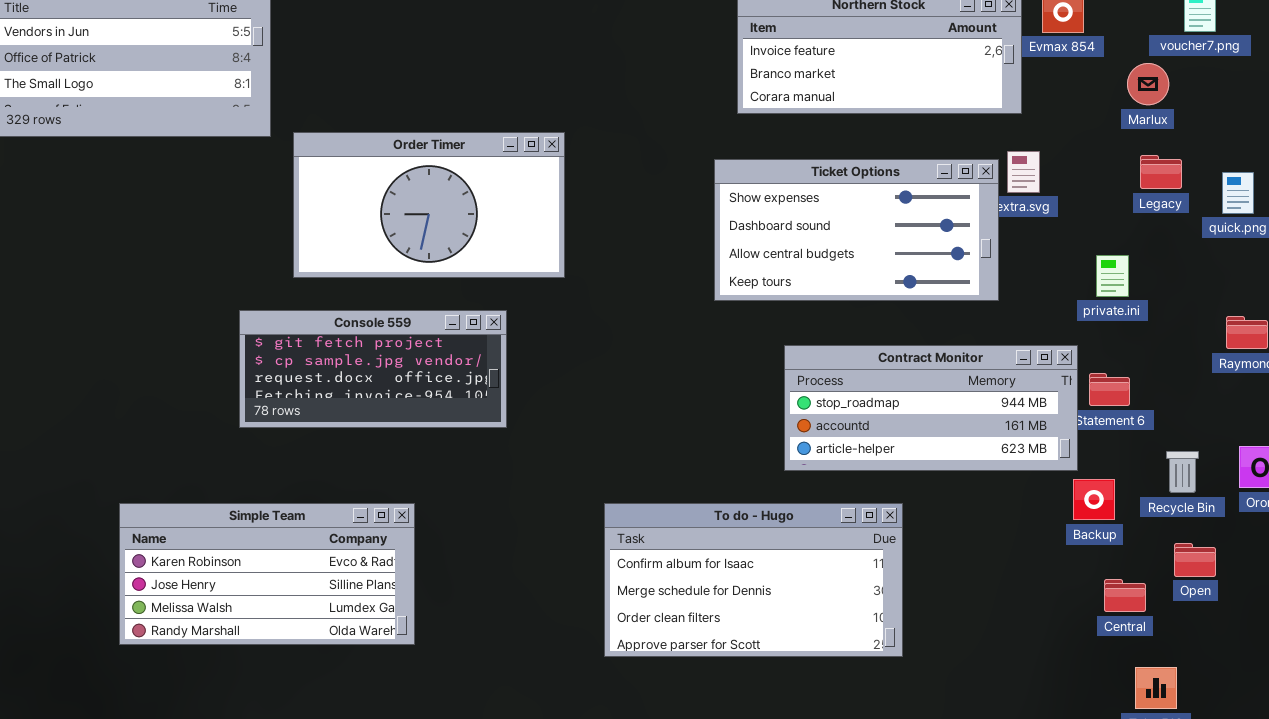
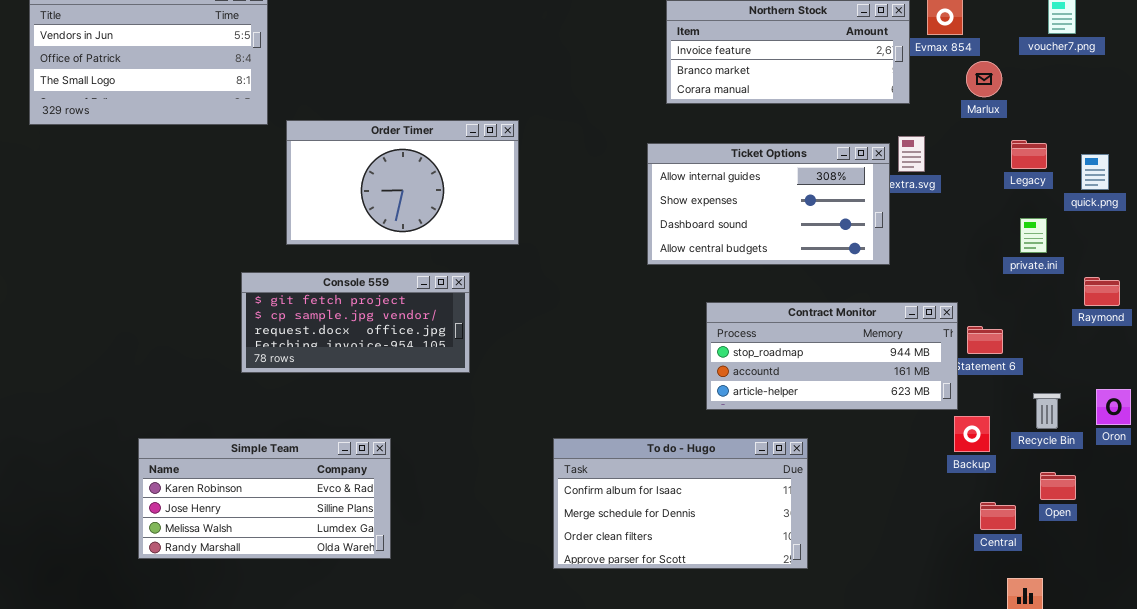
Marlux: [1127,63,1169,105] -> [966,61,1002,97], moved
Ticket Options: [714,159,999,301] -> [647,143,890,265], scrolled up 1 row
private.ini: [1096,255,1129,297] -> [1020,218,1047,253], moved

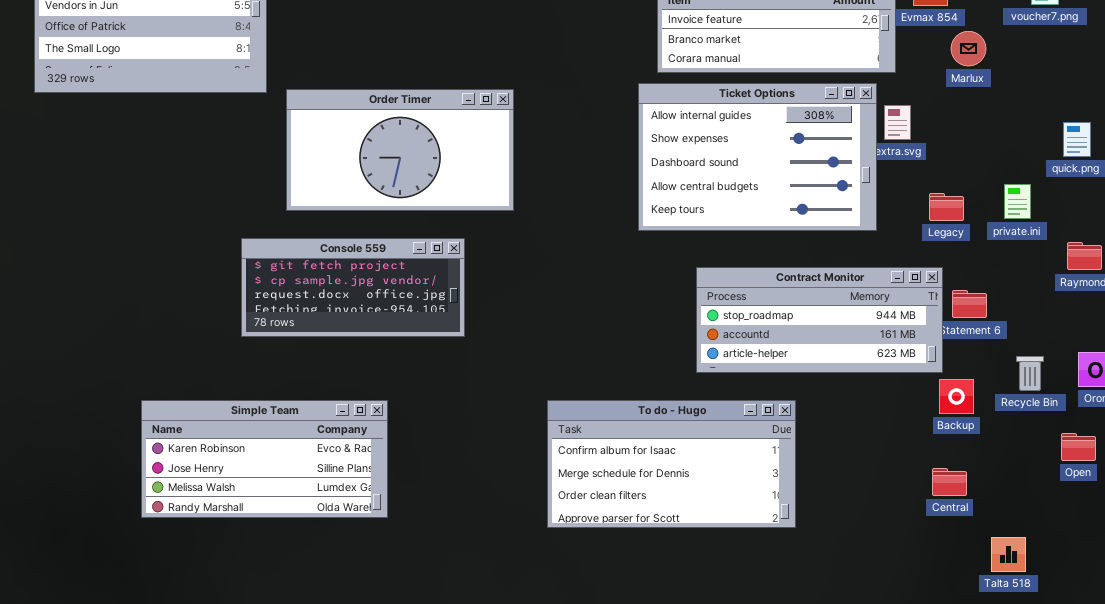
Legacy: [1011,140,1047,169] -> [929,193,964,221], moved
Ticket Options: [647,143,890,265] -> [638,83,877,231], resized
Open: [1040,472,1076,500] -> [1061,433,1096,461], moved
Central: [980,502,1016,530] -> [932,468,967,496], moved

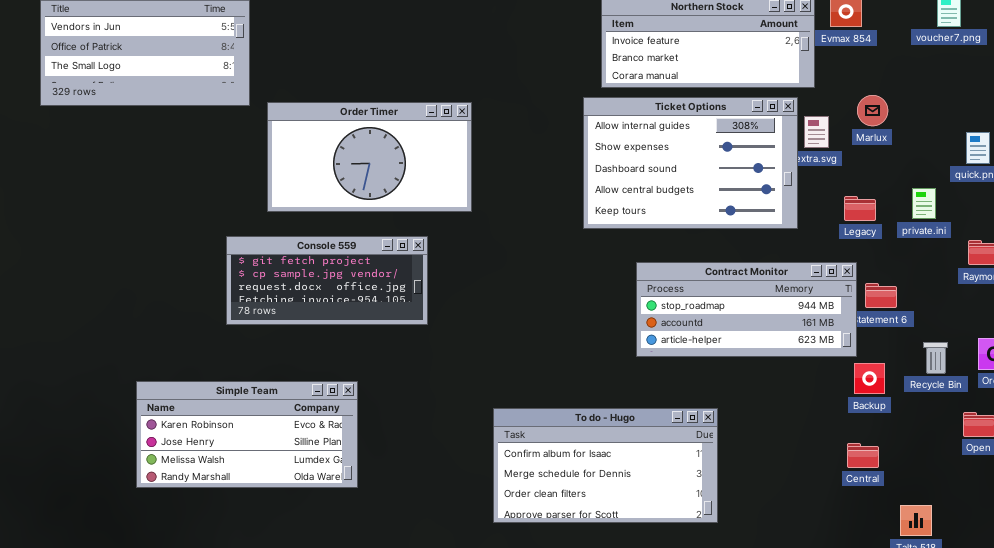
Marlux: [951,31,986,66] -> [857,95,888,126], moved
To do - Hugo: [547,400,796,528] -> [493,408,718,523], moved

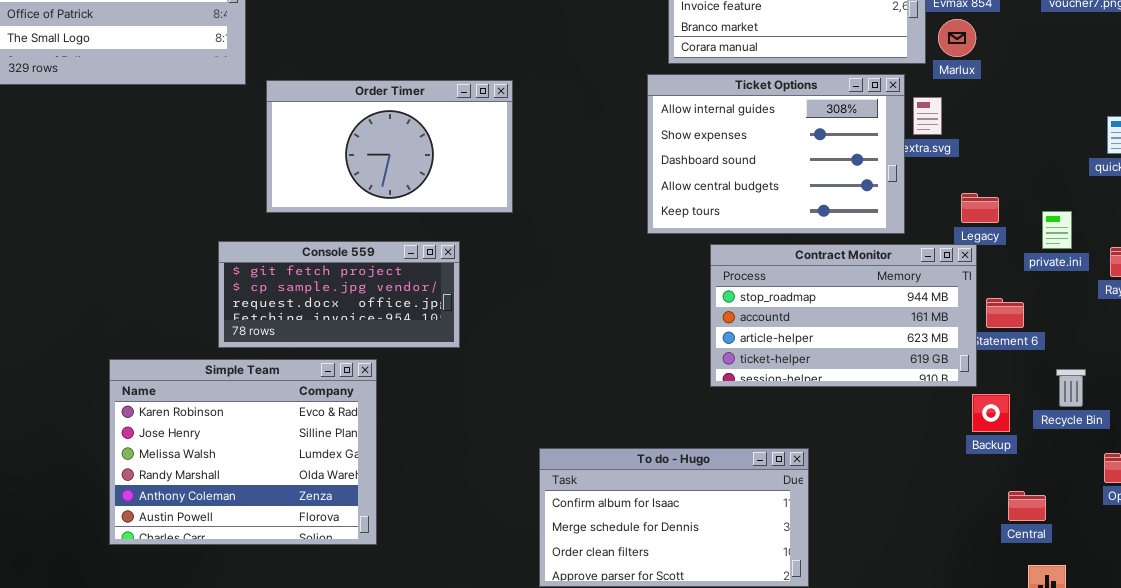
Marlux: [857,95,888,126] -> [938,19,976,57], moved
private.ini: [912,188,936,219] -> [1042,211,1072,249], moved
Contract Monitor: [636,262,857,357] -> [710,244,977,387], resized
Simple Team: [136,381,358,488] -> [109,359,377,545], resized
Central: [847,443,879,468] -> [1008,491,1046,521], moved

